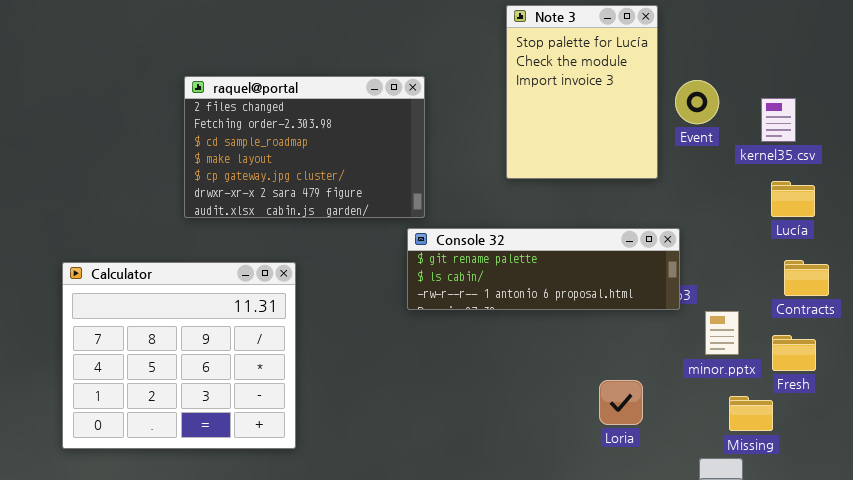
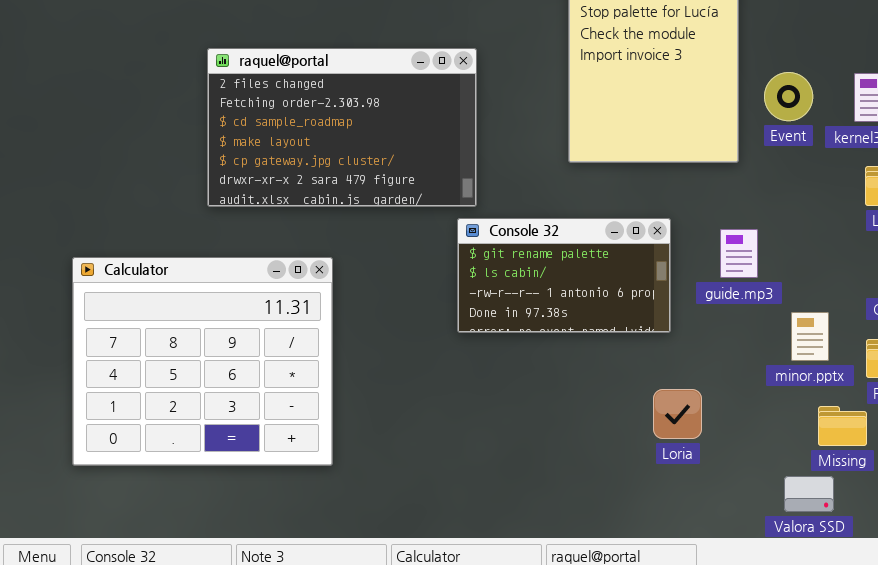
Event: [675,80,719,124] -> [764,72,813,121], moved
Console 32: [407,228,680,310] -> [457,218,671,333], resized
Loria: [599,380,643,425] -> [653,389,702,439], moved

